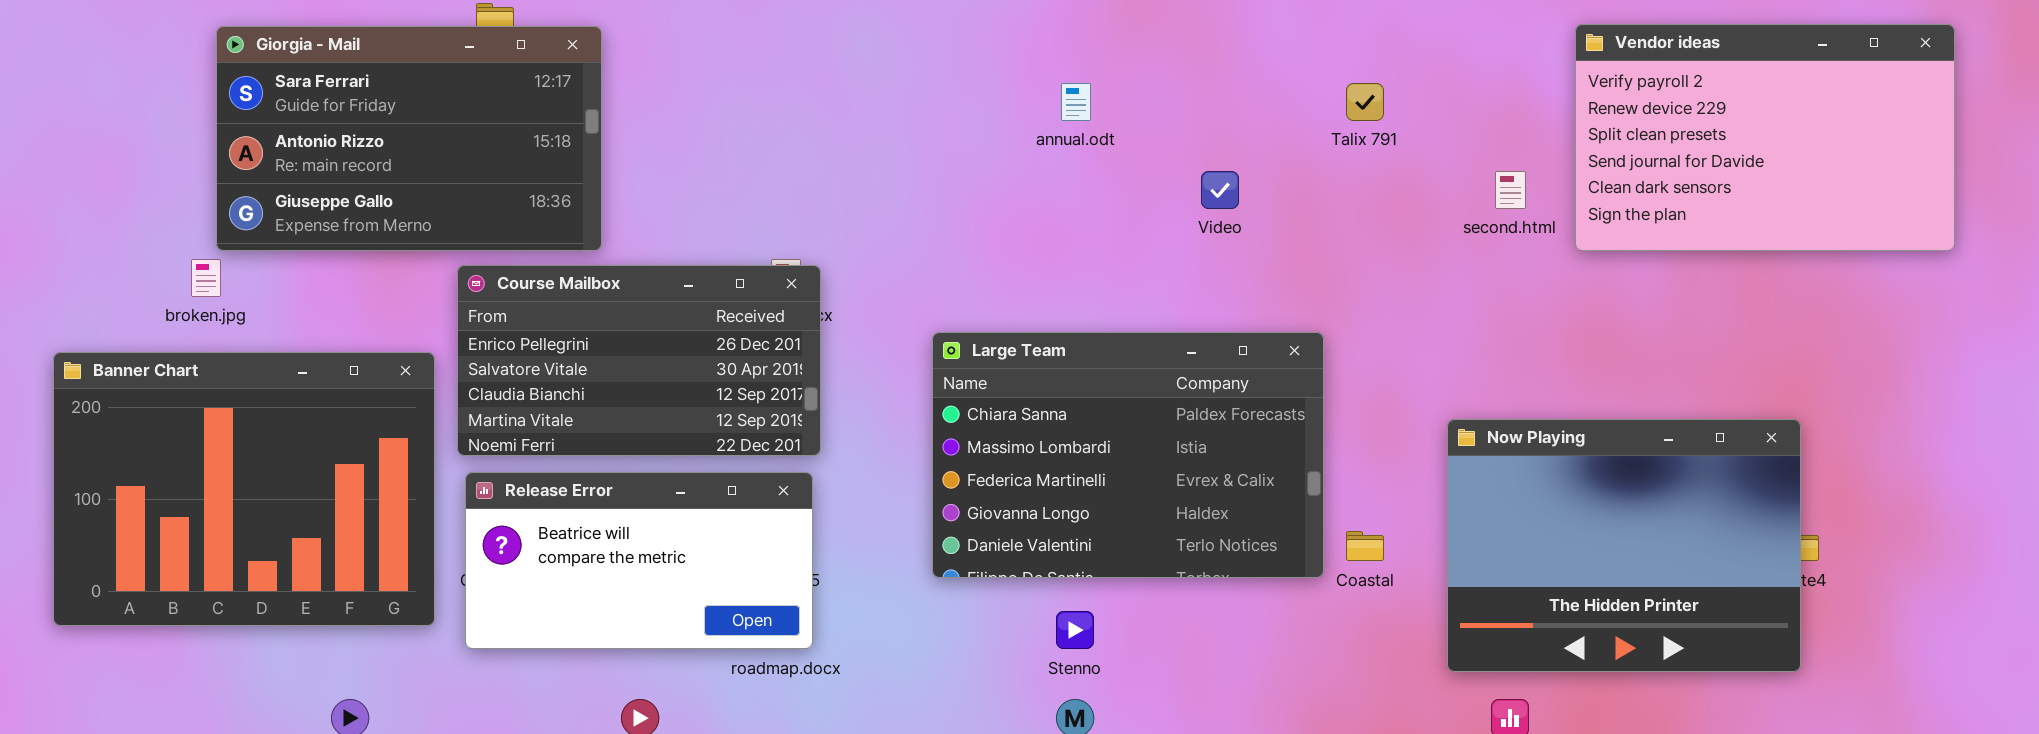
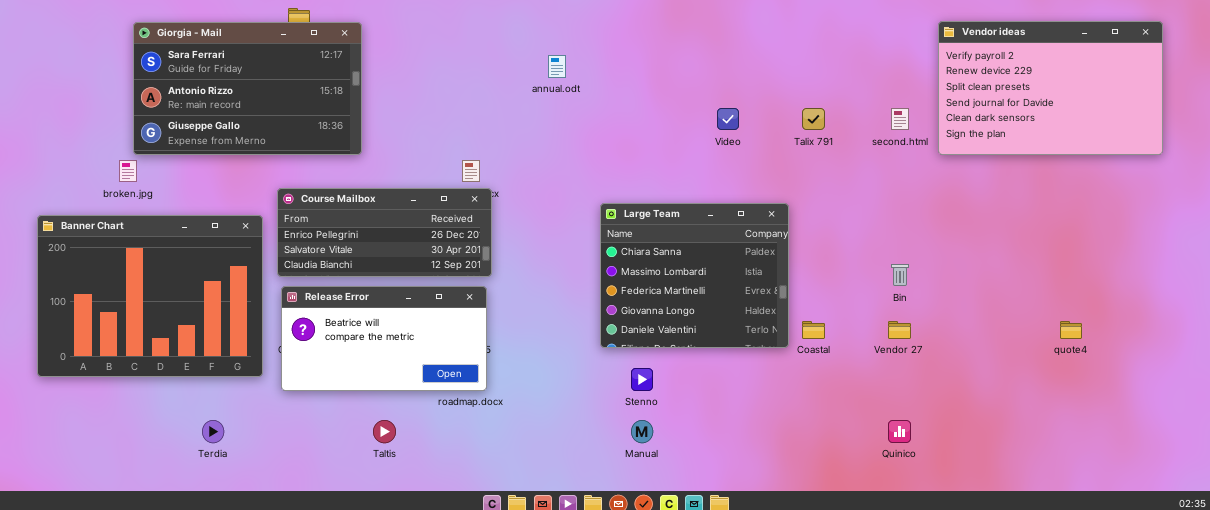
annual.odt: [1061,83,1091,121] -> [548,55,566,78], moved
Talix 791: [1346,83,1384,121] -> [802,108,825,130], moved
Course Mailbox: [457,265,821,456] -> [277,188,492,277], resized
Large Team: [932,332,1324,578] -> [600,203,789,348], resized
Now Playing: [1447,419,1801,672] -> none, closed

